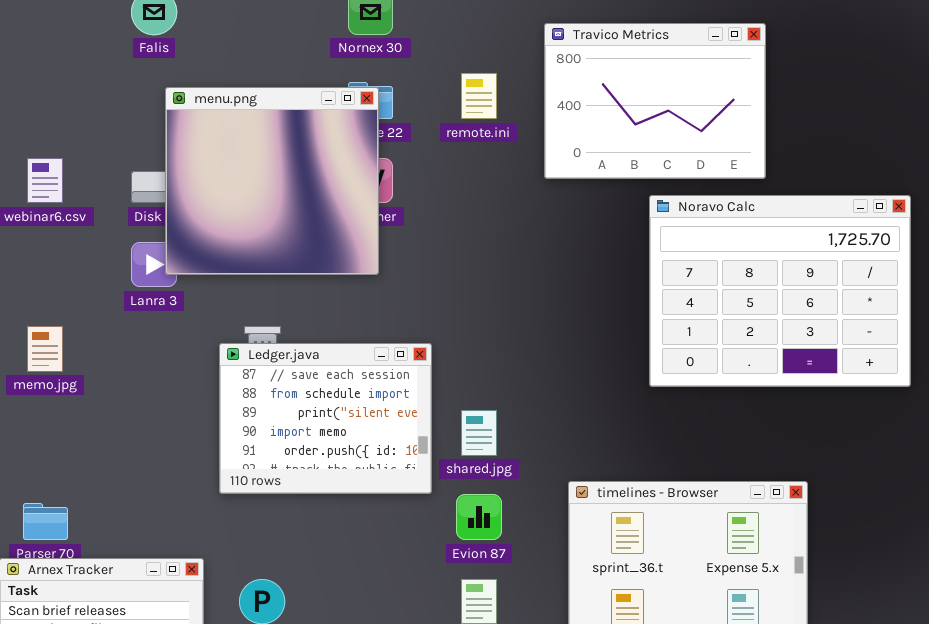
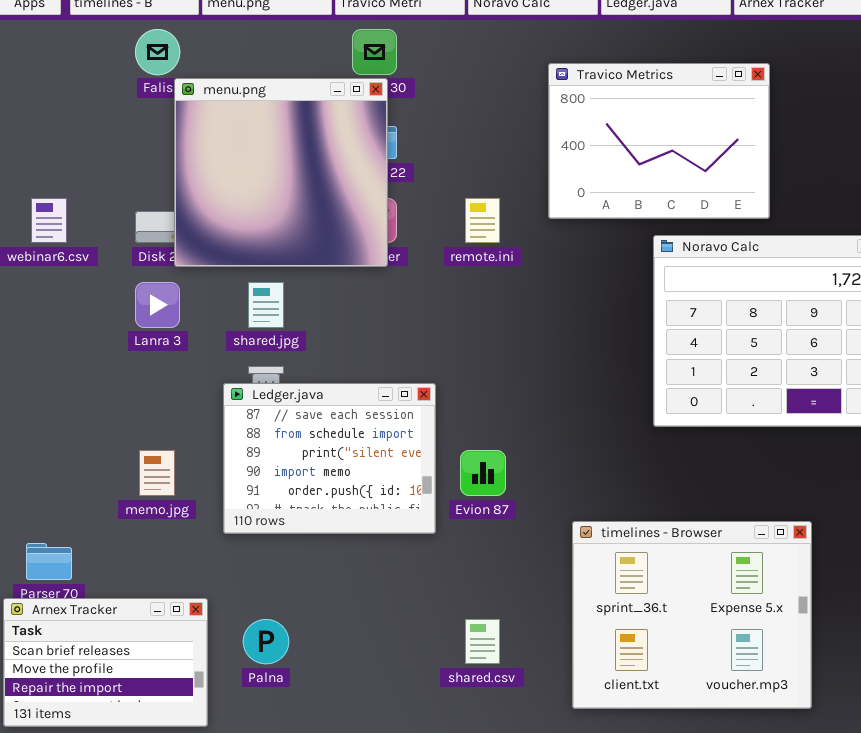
remote.ini: [461,73,497,119] -> [465,198,500,243], moved
menu.png: [165,87,379,275] -> [174,78,388,267], moved
memo.jpg: [27,326,63,372] -> [139,450,175,496], moved
shared.jpg: [461,410,497,456] -> [248,282,284,328], moved
Evion 87: [456,494,502,540] -> [460,450,506,496], moved

